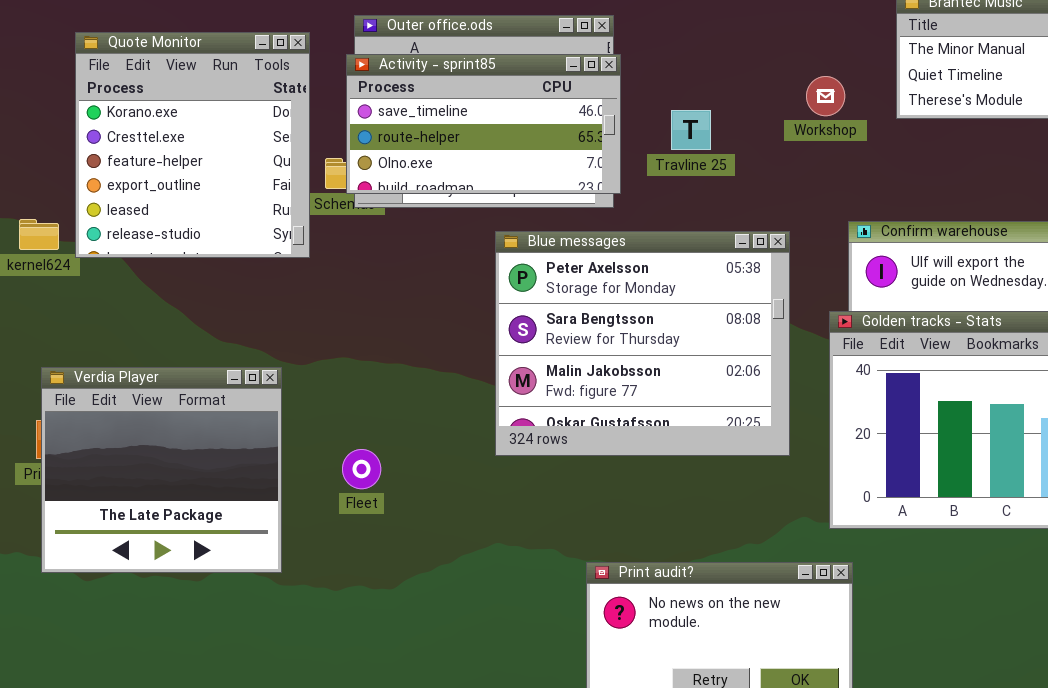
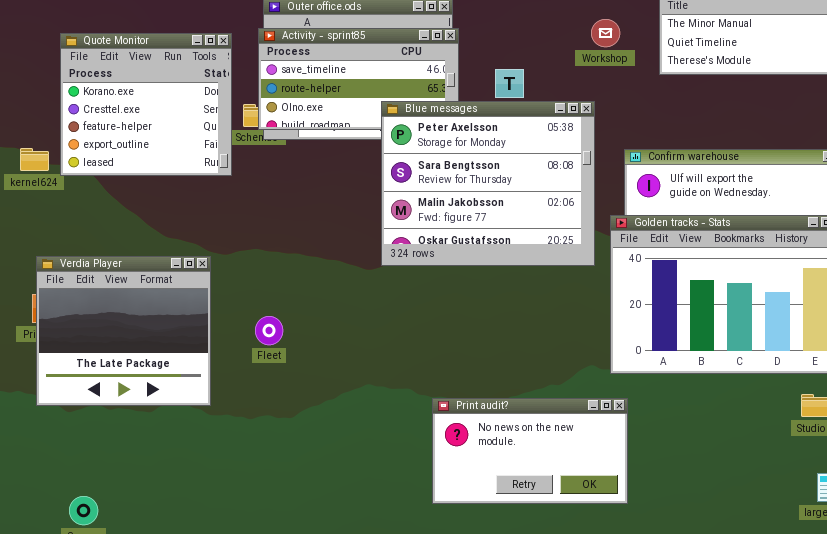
Quote Monitor: [75,32,310,258] -> [60,33,232,176], resized
Workshop: [806,76,845,116] -> [591,19,620,47], moved
Blue messages: [495,231,790,456] -> [381,101,595,266], moved

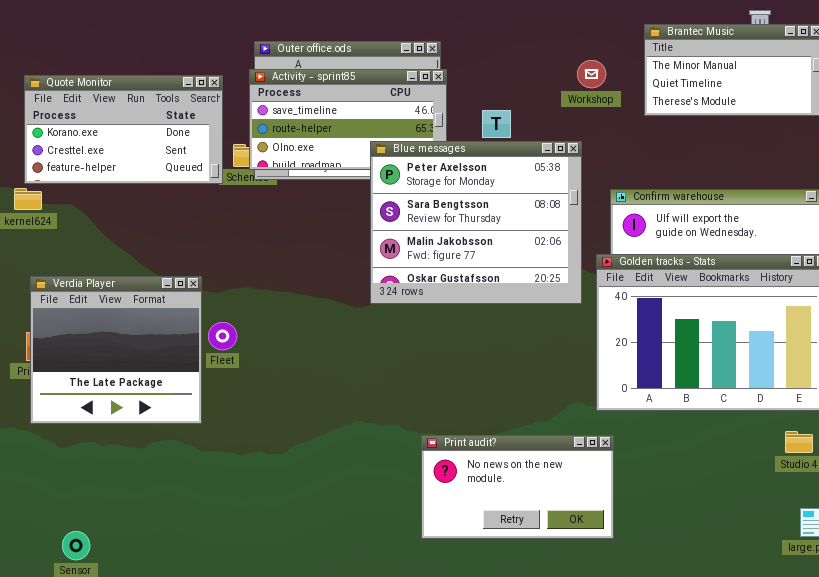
Quote Monitor: [60,33,232,176] -> [24,75,223,184], resized
Verdia Player: [36,256,211,406] -> [30,276,202,424], moved
Fleet: [255,316,283,345] -> [208,322,237,350], moved

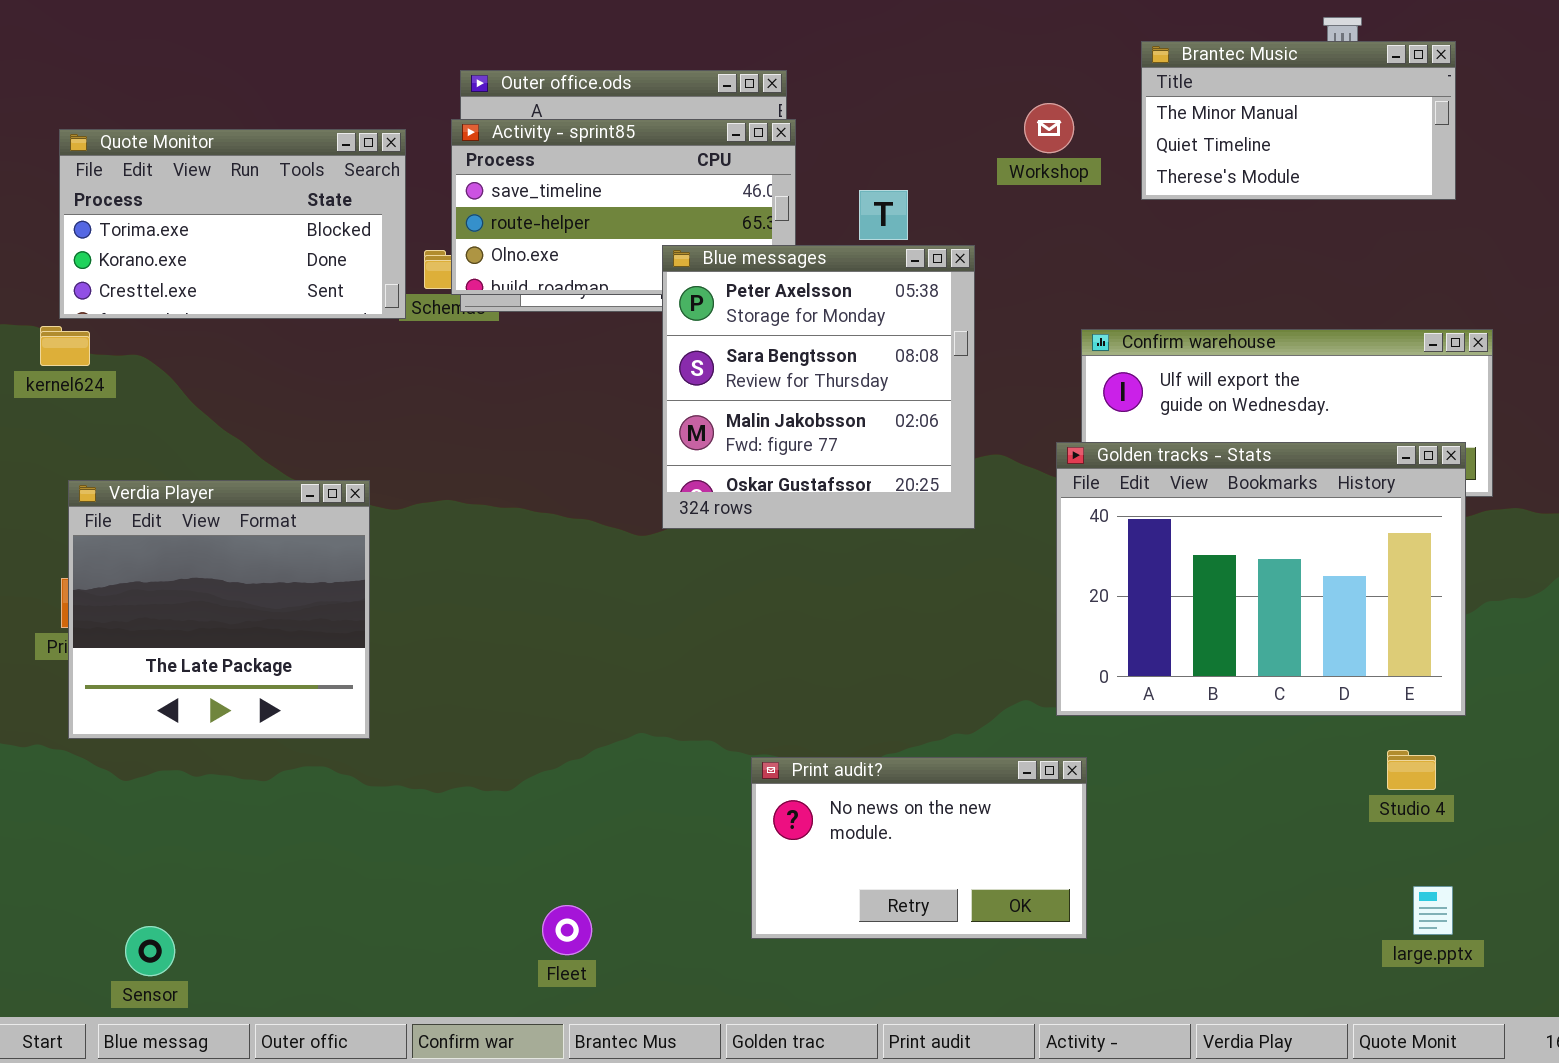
Quote Monitor: [24,75,223,184] -> [59,129,406,319], scrolled up 1 row
Blue messages: [370,141,582,304] -> [662,245,975,529], resized
Fleet: [208,322,237,350] -> [542,905,592,955], moved

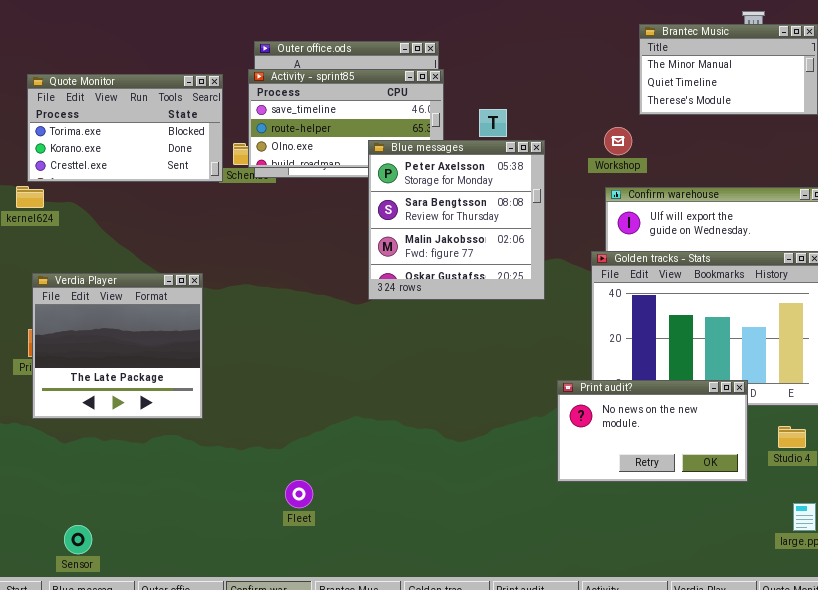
Workshop: [1024,103,1074,153] -> [604,127,632,155], moved
Print audit?: [751,757,1087,939] -> [557,380,748,482], moved
Fleet: [542,905,592,955] -> [285,480,313,508], moved

